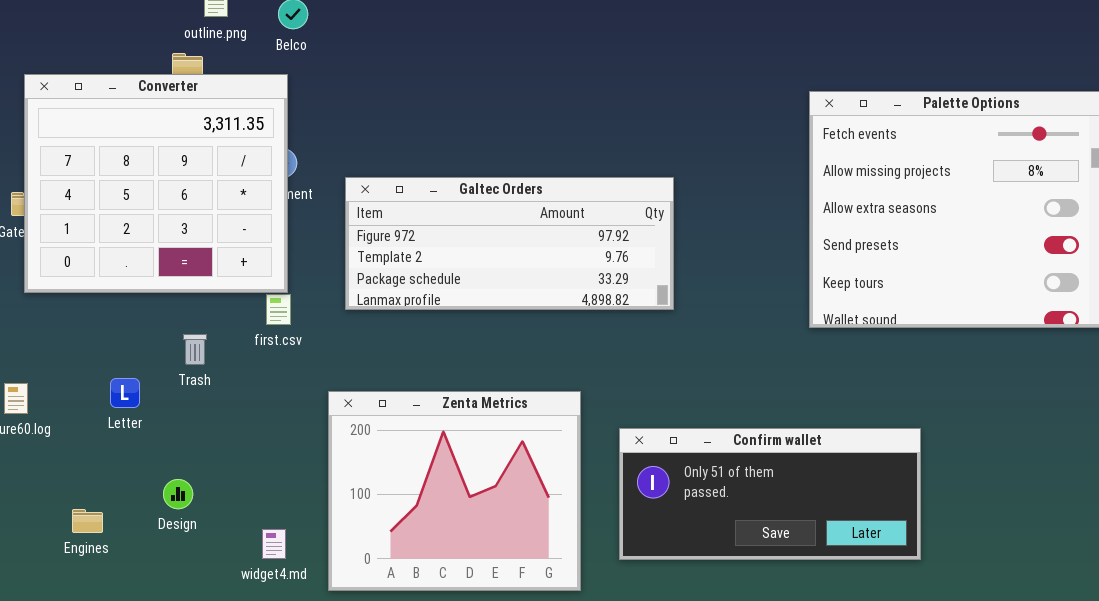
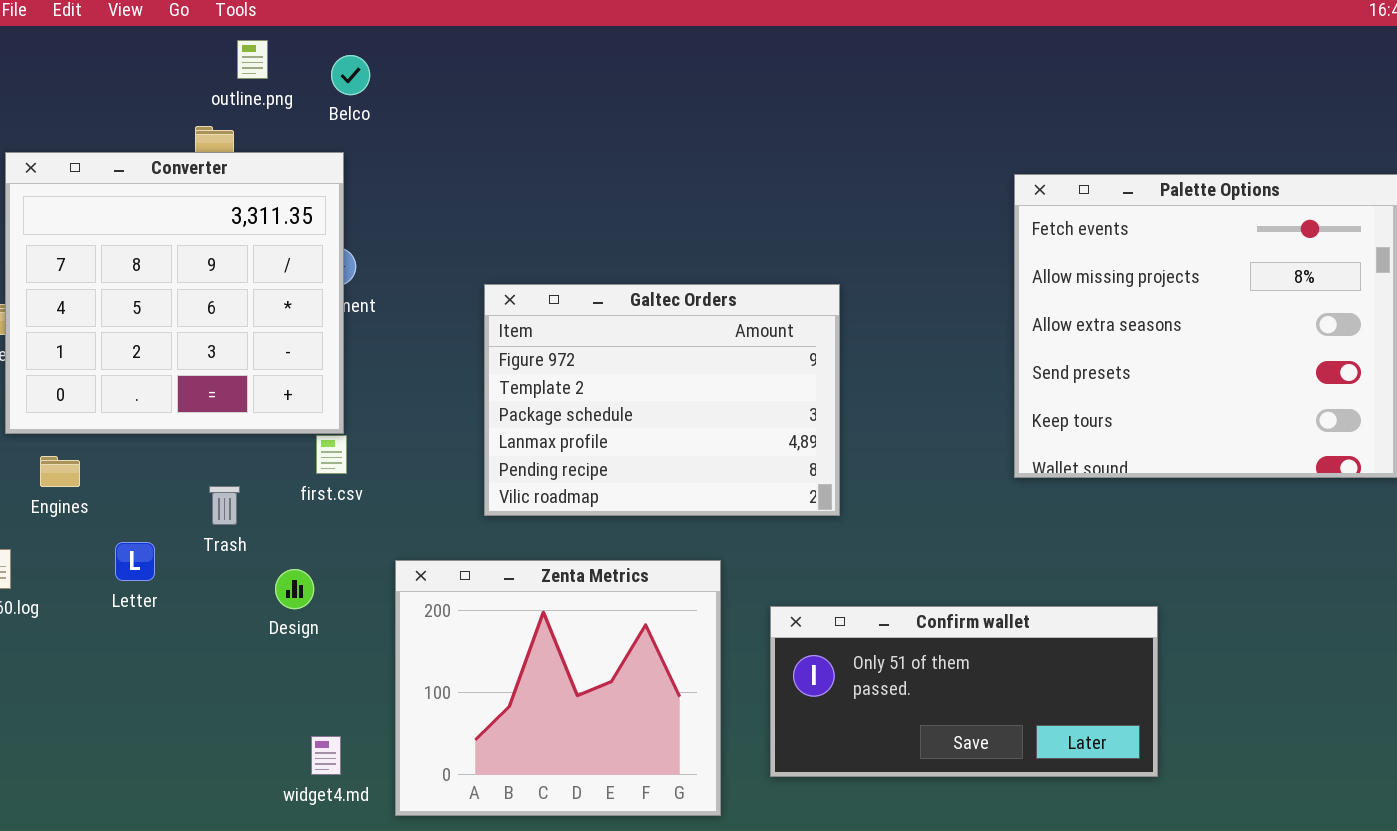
Galtec Orders: [345,177,674,310] -> [484,284,840,516], resized
Design: [163,479,193,509] -> [275,569,314,609], moved
Engines: [72,509,103,533] -> [40,456,80,487], moved

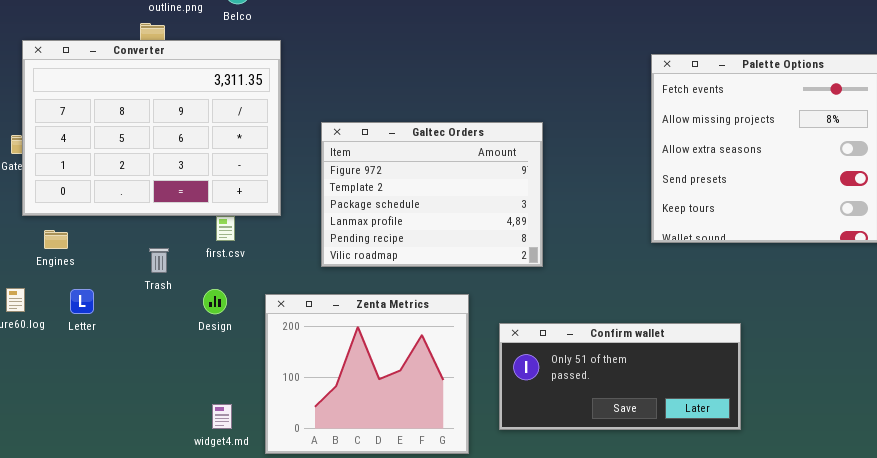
Converter: [5,152,344,434] -> [22,40,281,216], resized
Letter: [115,542,155,581] -> [70,289,94,314], moved
Design: [275,569,314,609] -> [203,289,227,314], moved

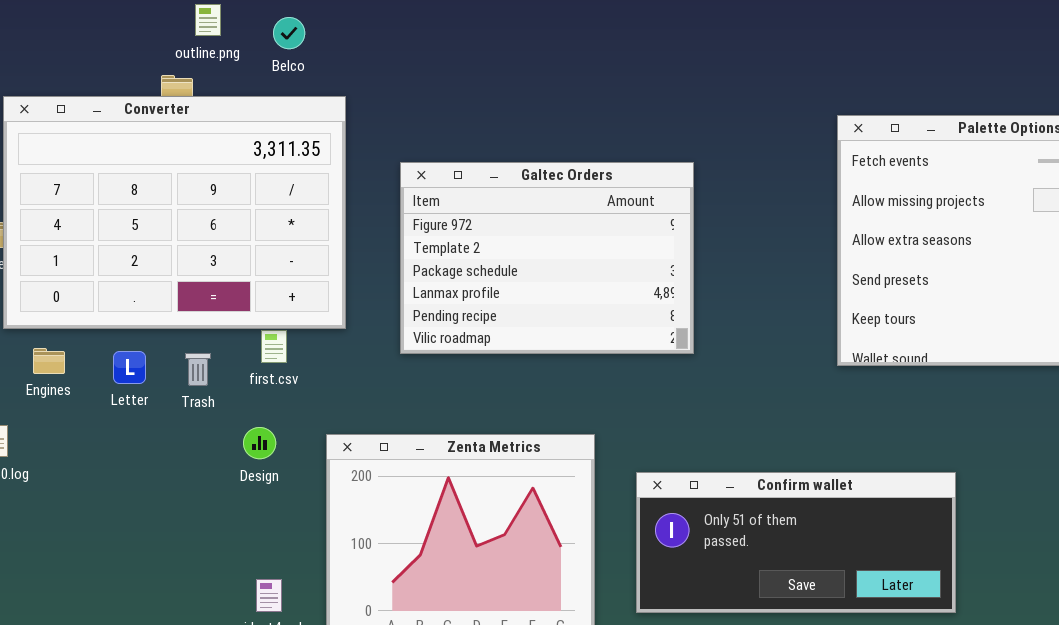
Galtec Orders: [321,122,543,267] -> [400,162,694,354], moved
Trash: [149,248,169,273] -> [185,353,211,386], moved
Letter: [70,289,94,314] -> [113,351,146,384], moved

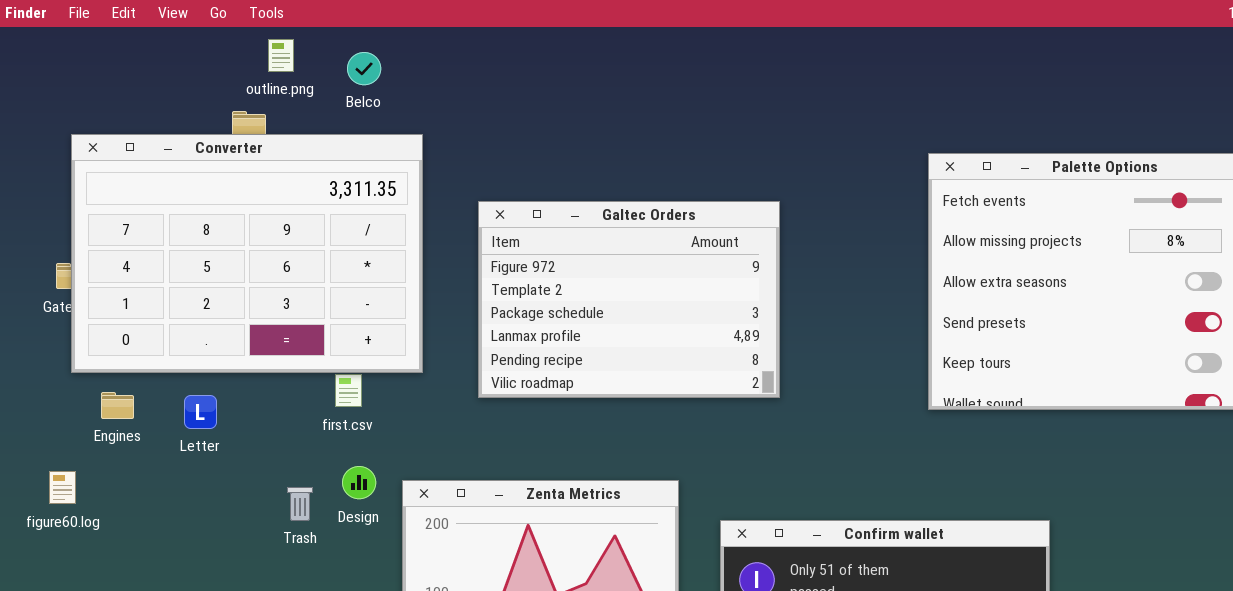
Trash: [185,353,211,386] -> [287,487,313,521], moved
Design: [243,427,276,459] -> [342,466,376,499], moved

